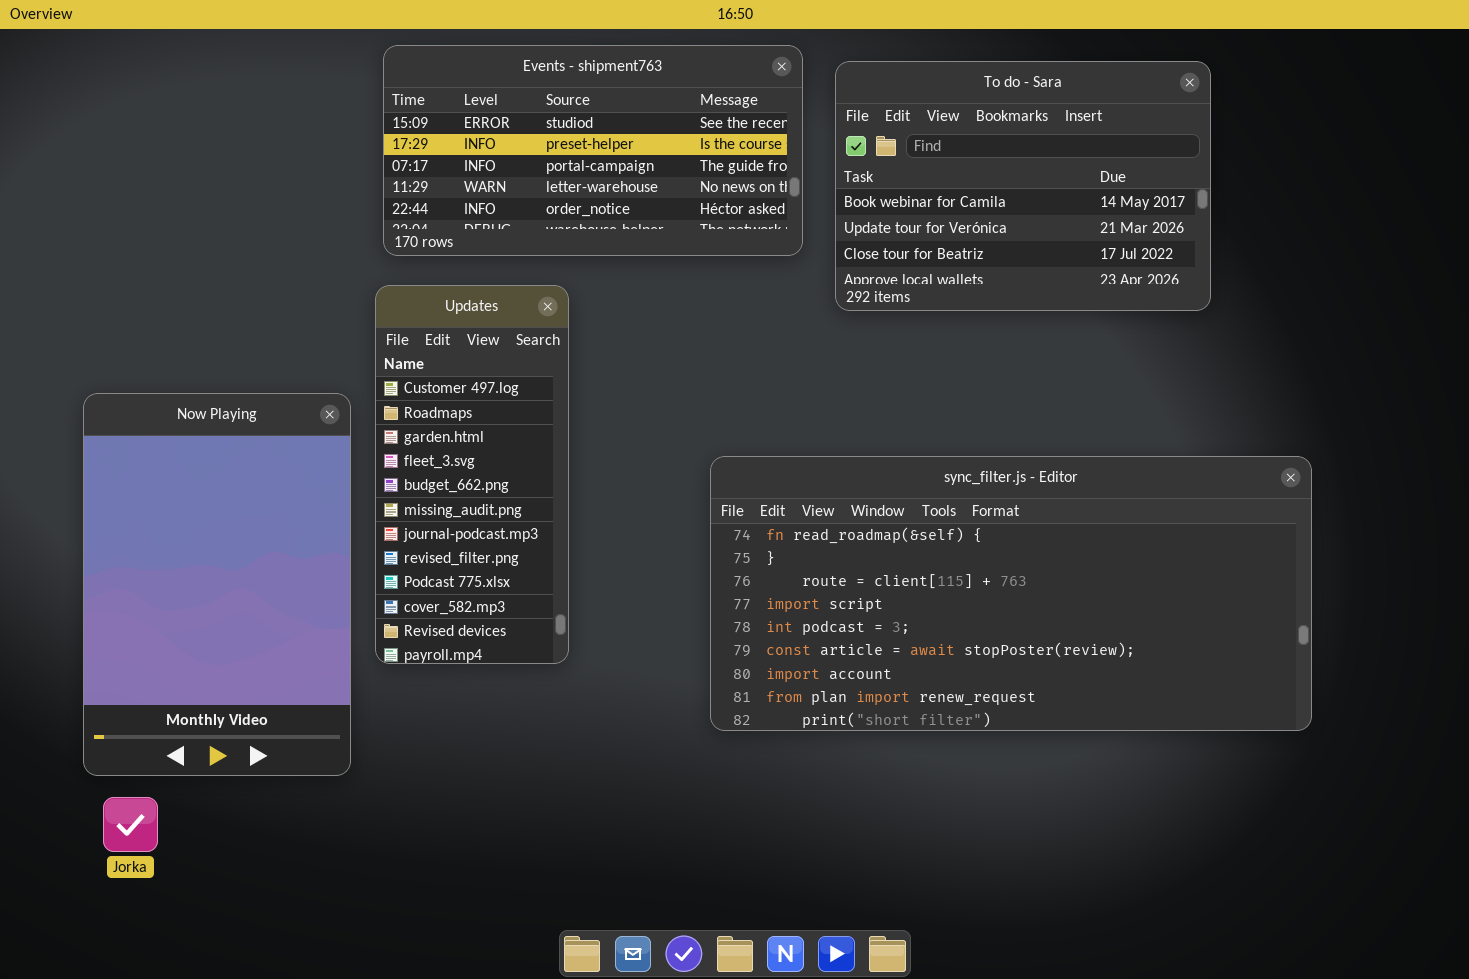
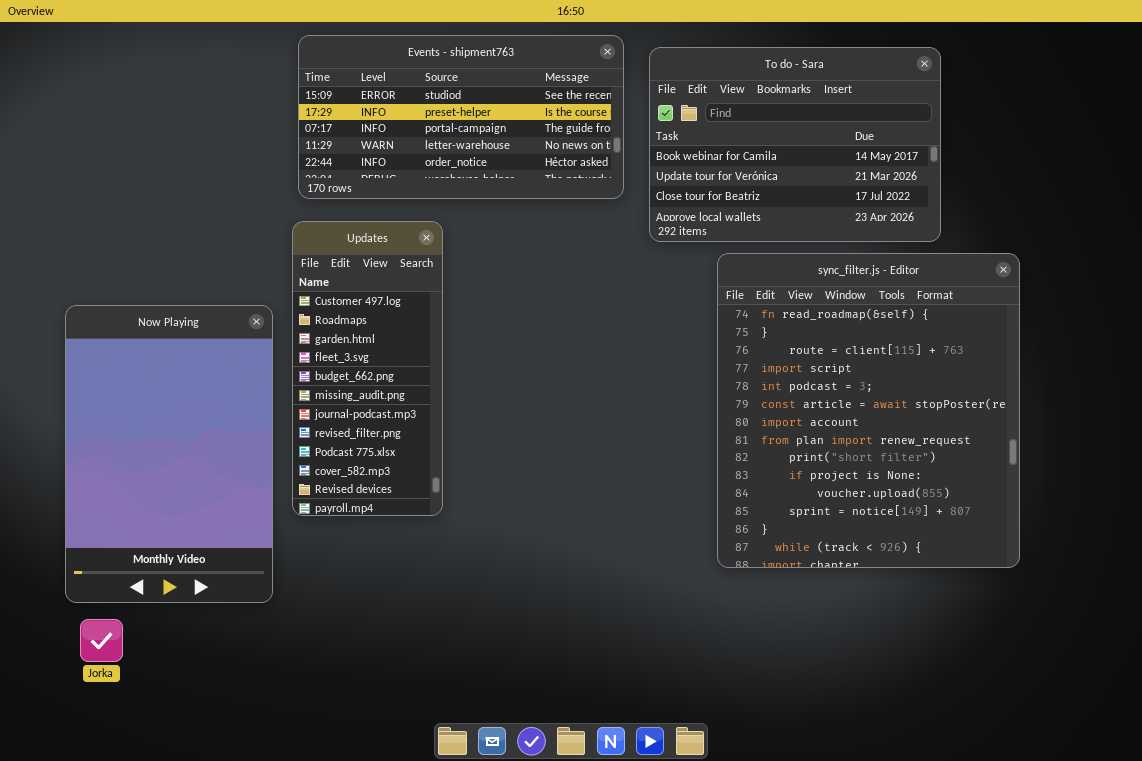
sync_filter.js - Editor: [710,456,1312,731] -> [717,253,1020,568], resized

